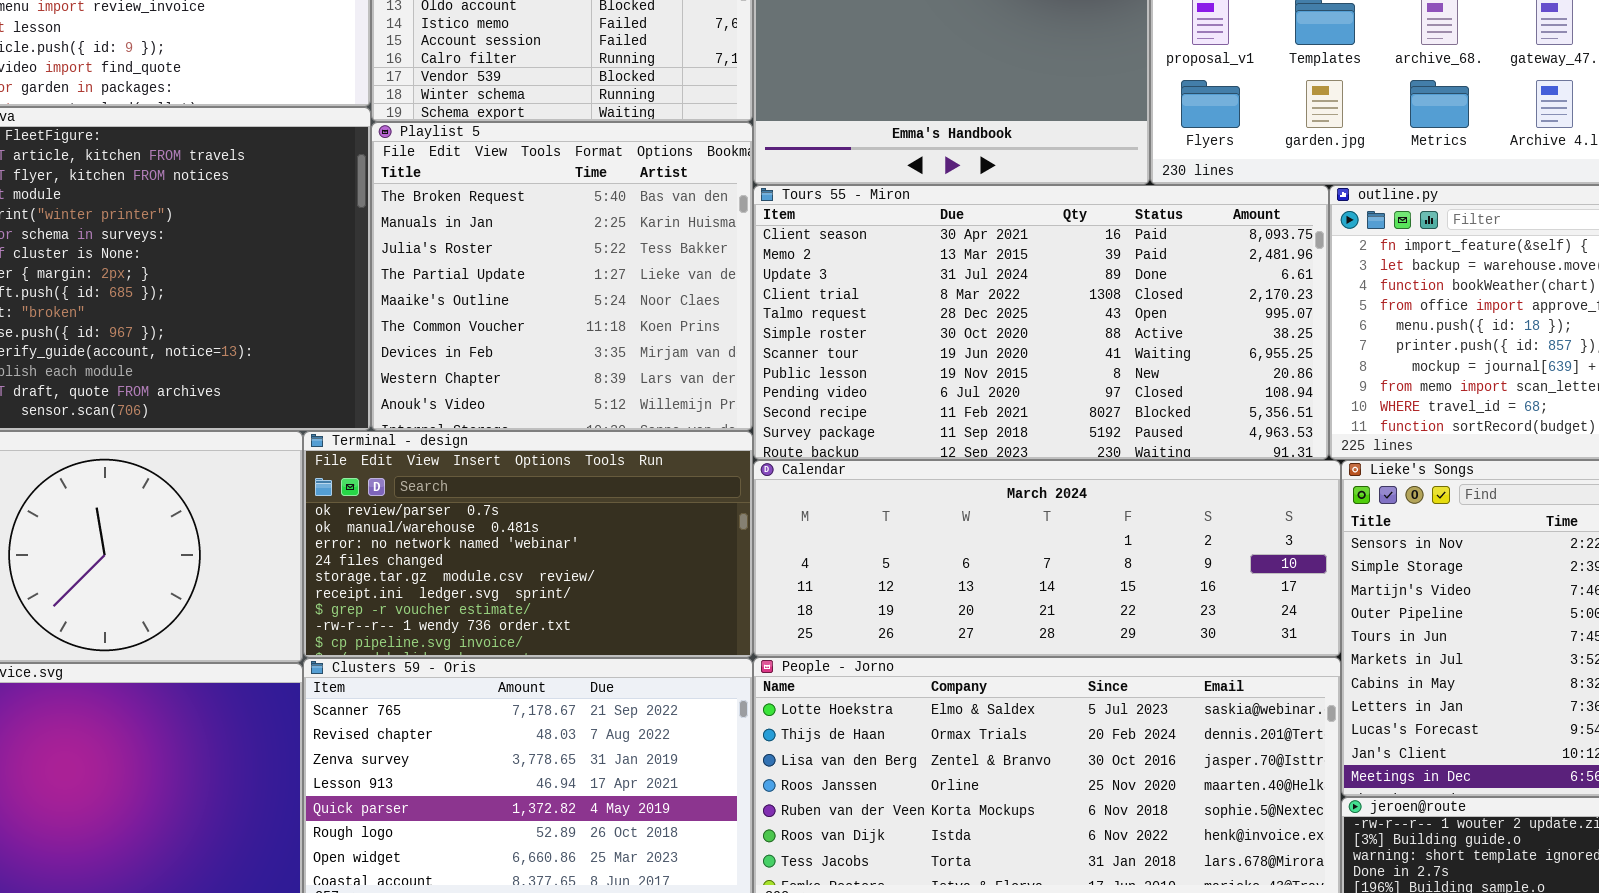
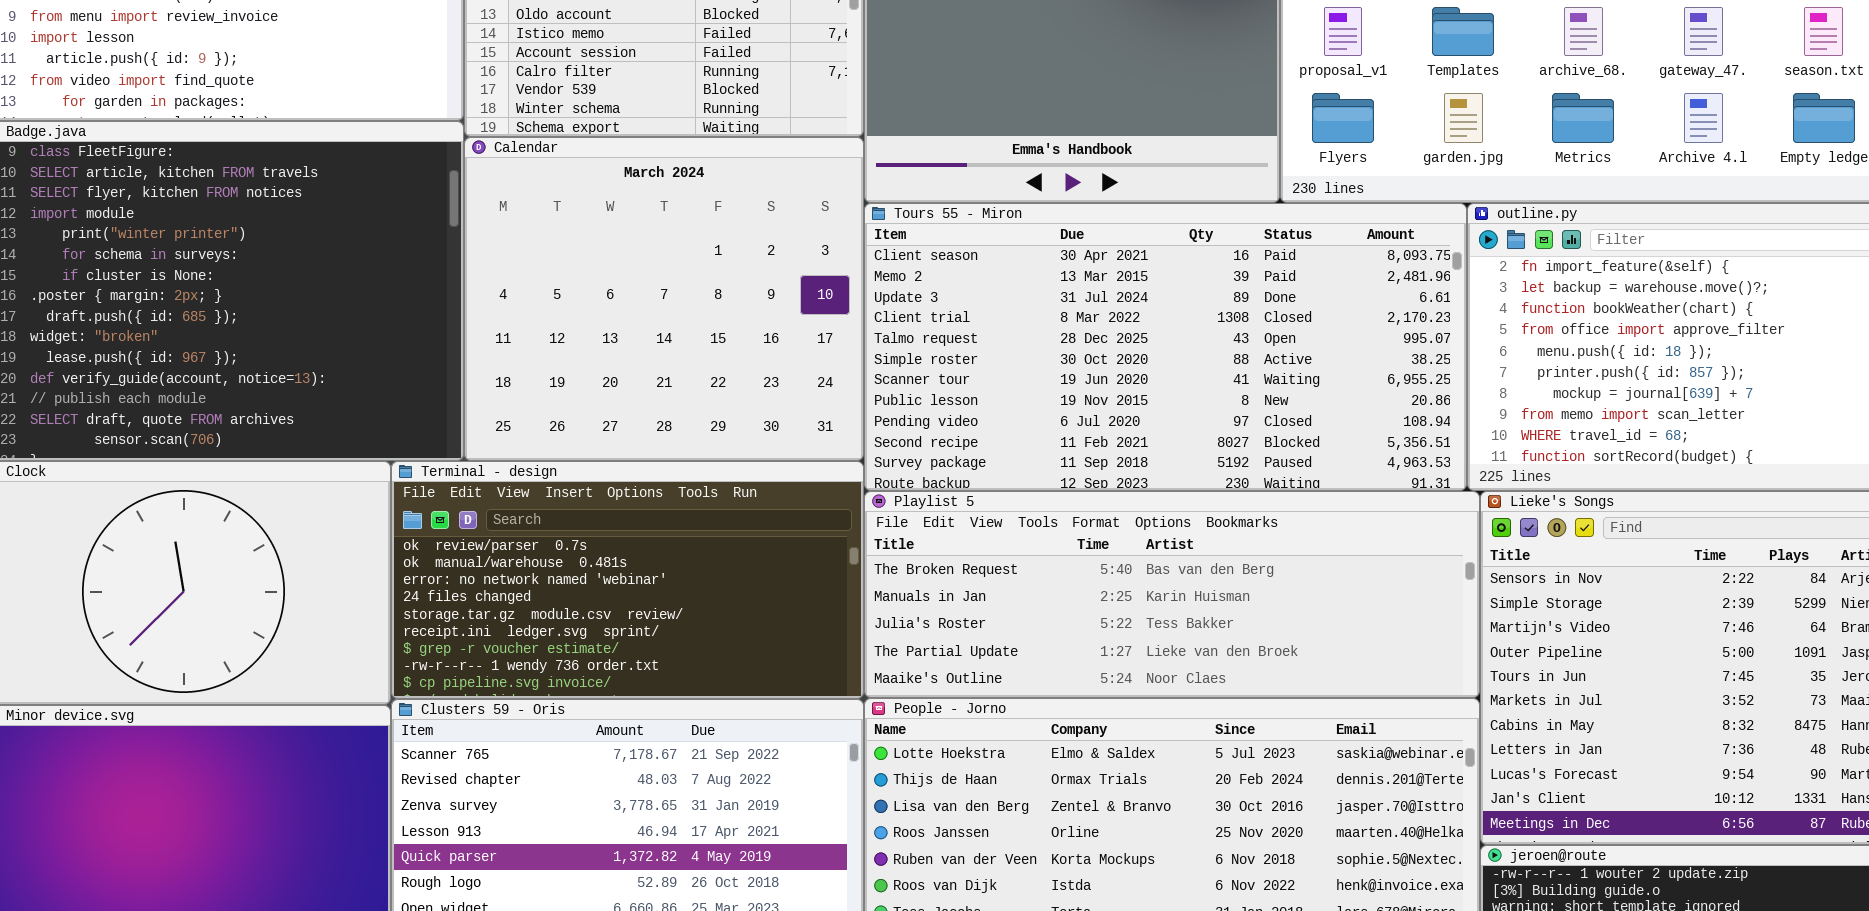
Playlist 5: [371,122,753,431] -> [864,491,1480,698], moved, resized
Calendar: [753,460,1341,657] -> [464,137,864,461], moved, resized

